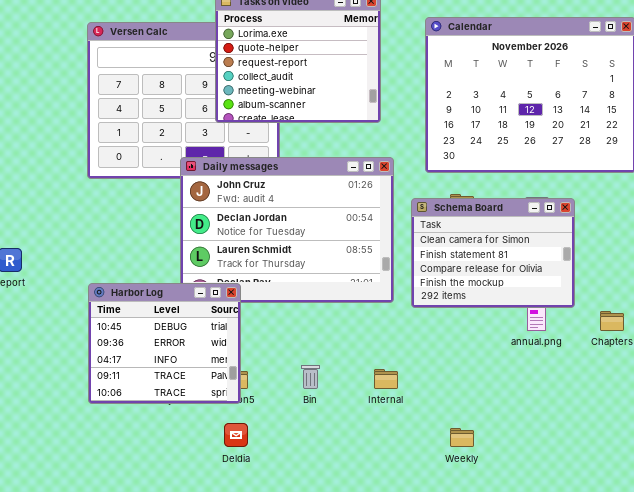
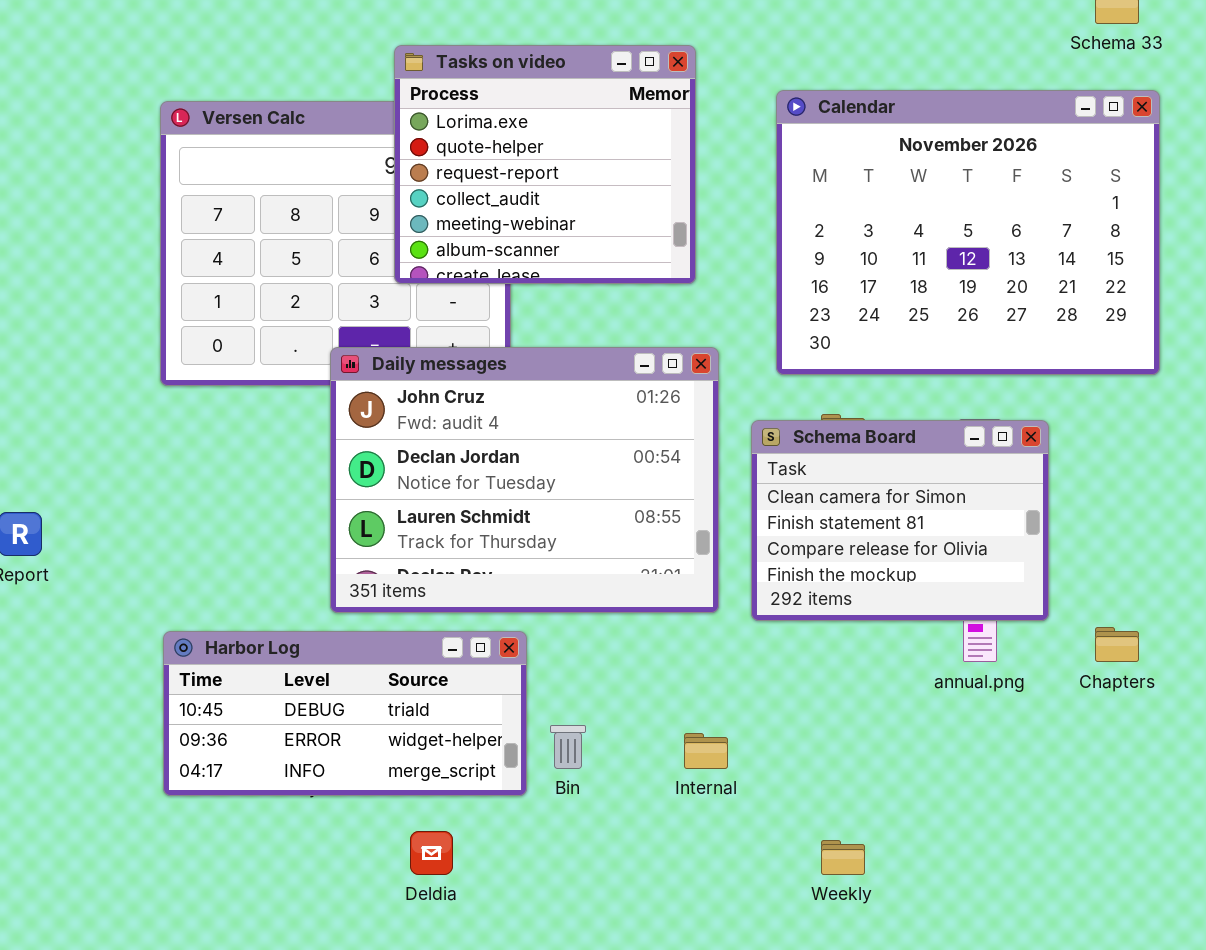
Harbor Log: [88,283,241,404] -> [163,631,527,796], resized

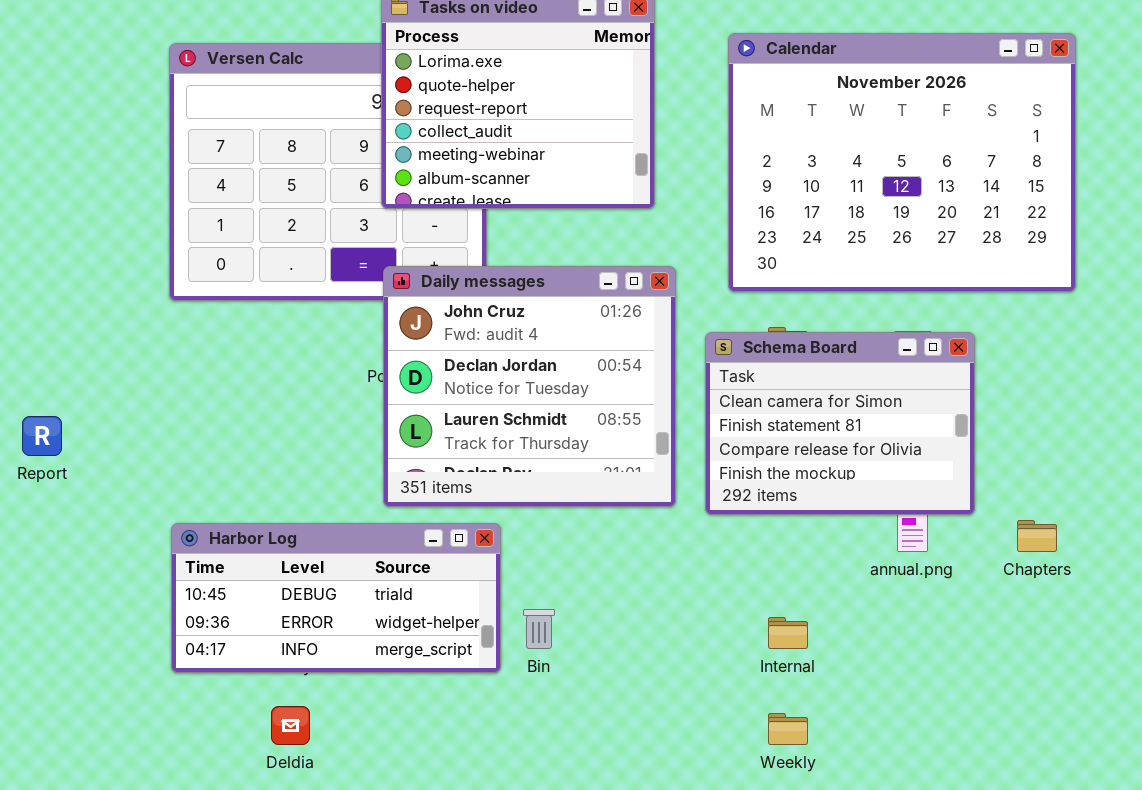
Daily messages: [330,347,719,613] -> [383,266,676,507], resized
Internal: [684,733,728,769] -> [768,617,808,649], moved
Deldia: [410,831,453,875] -> [271,706,310,745], moved

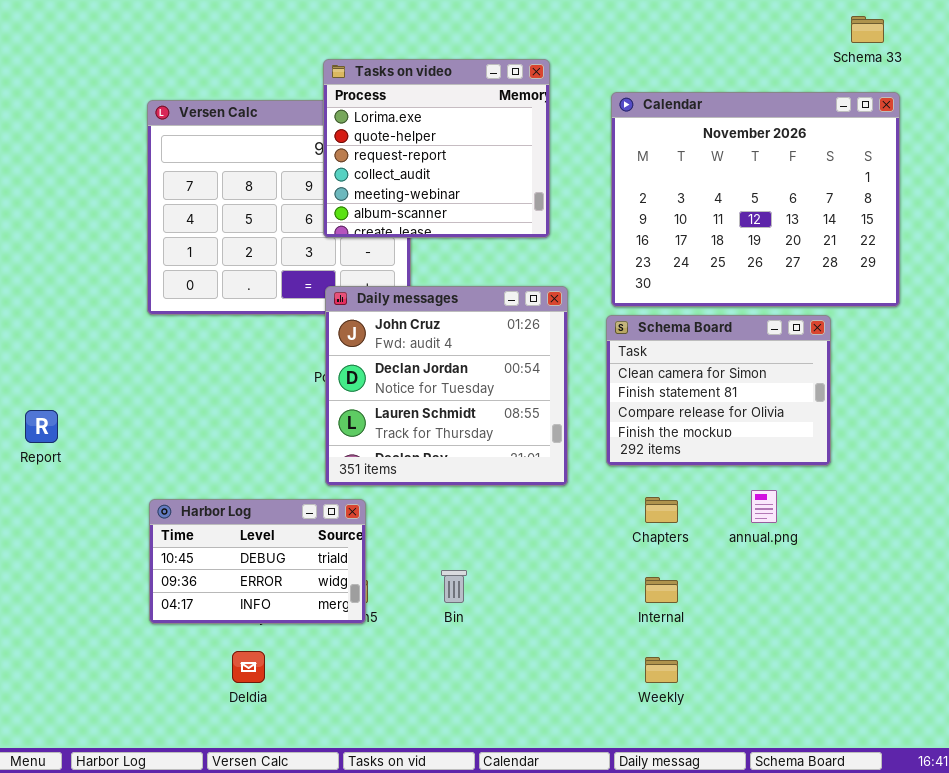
Schema Board: [705,332,975,515] -> [606,315,831,466], moved
Chapters: [1017,520,1057,552] -> [645,497,678,523], moved
Harbor Log: [171,523,501,673] -> [149,499,366,624], resized

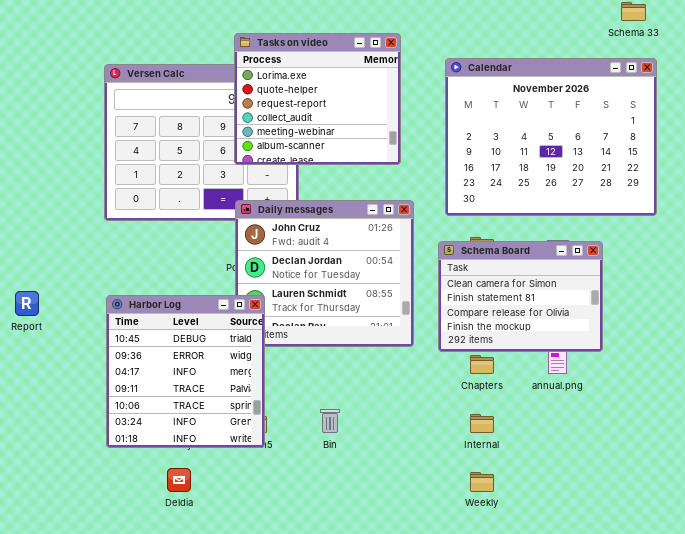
Schema Board: [606,315,831,466] -> [438,241,603,352], moved
Harbor Log: [149,499,366,624] -> [106,295,265,448], resized

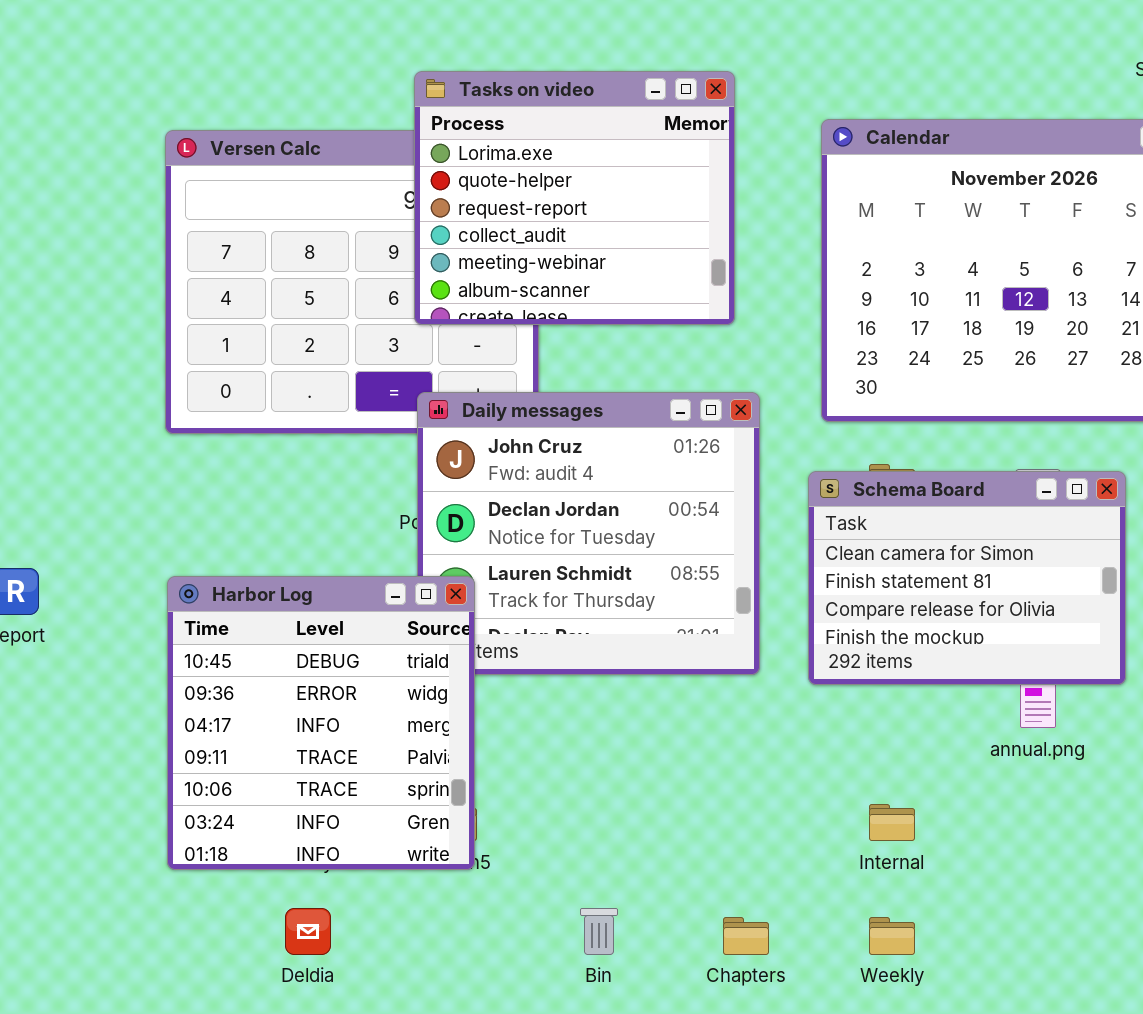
Chapters: [470,355,494,374] -> [723,917,769,955], moved
Bin: [320,409,340,433] -> [580,908,618,955], moved

